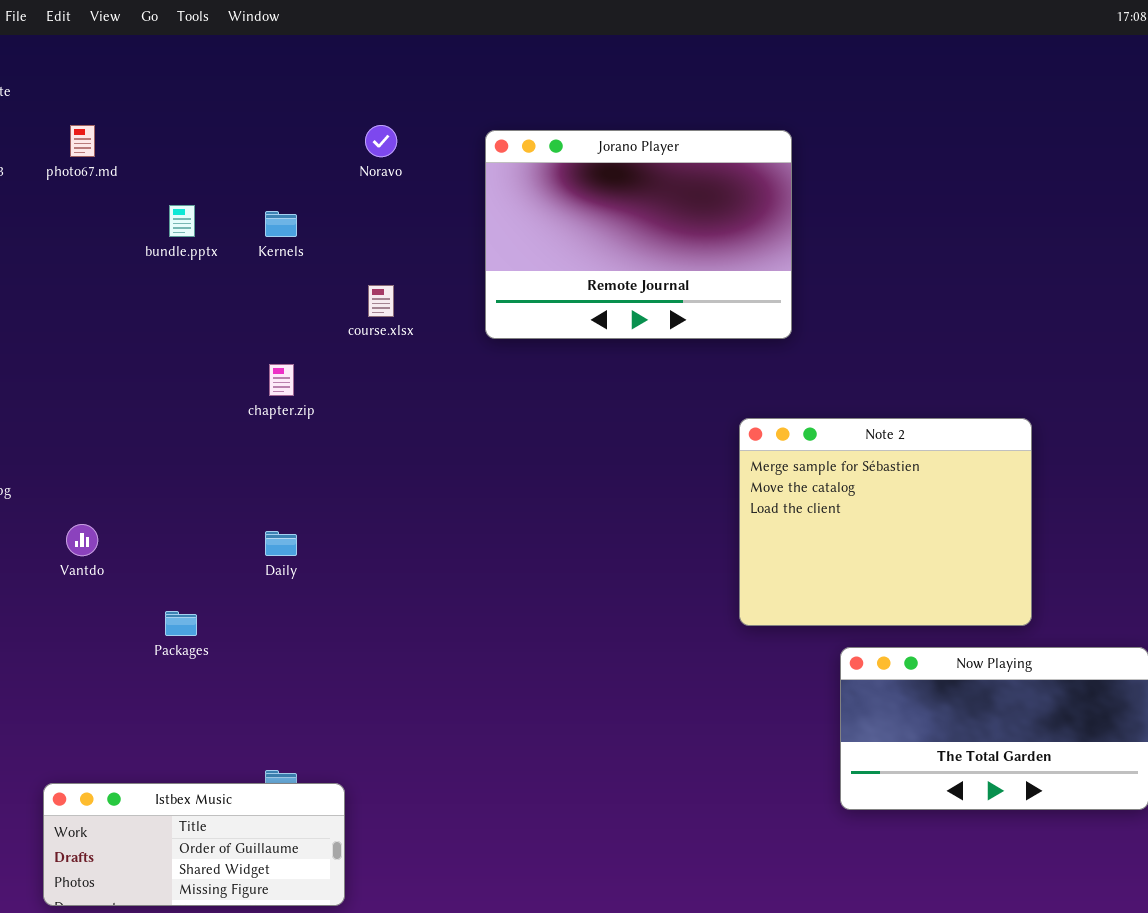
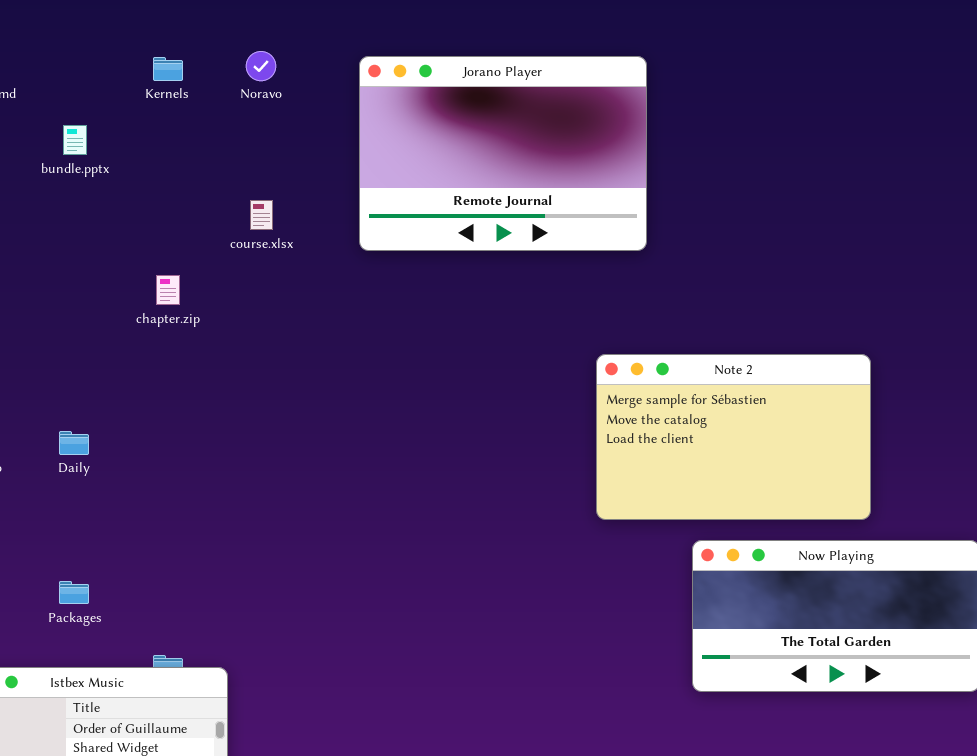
Kernels: [265,211,297,237] -> [153,57,183,81], moved
Note 2: [739,418,1032,626] -> [596,354,871,520], resized
Daily: [265,531,297,556] -> [59,431,89,455], moved
Packages: [165,611,197,636] -> [59,581,89,604], moved

